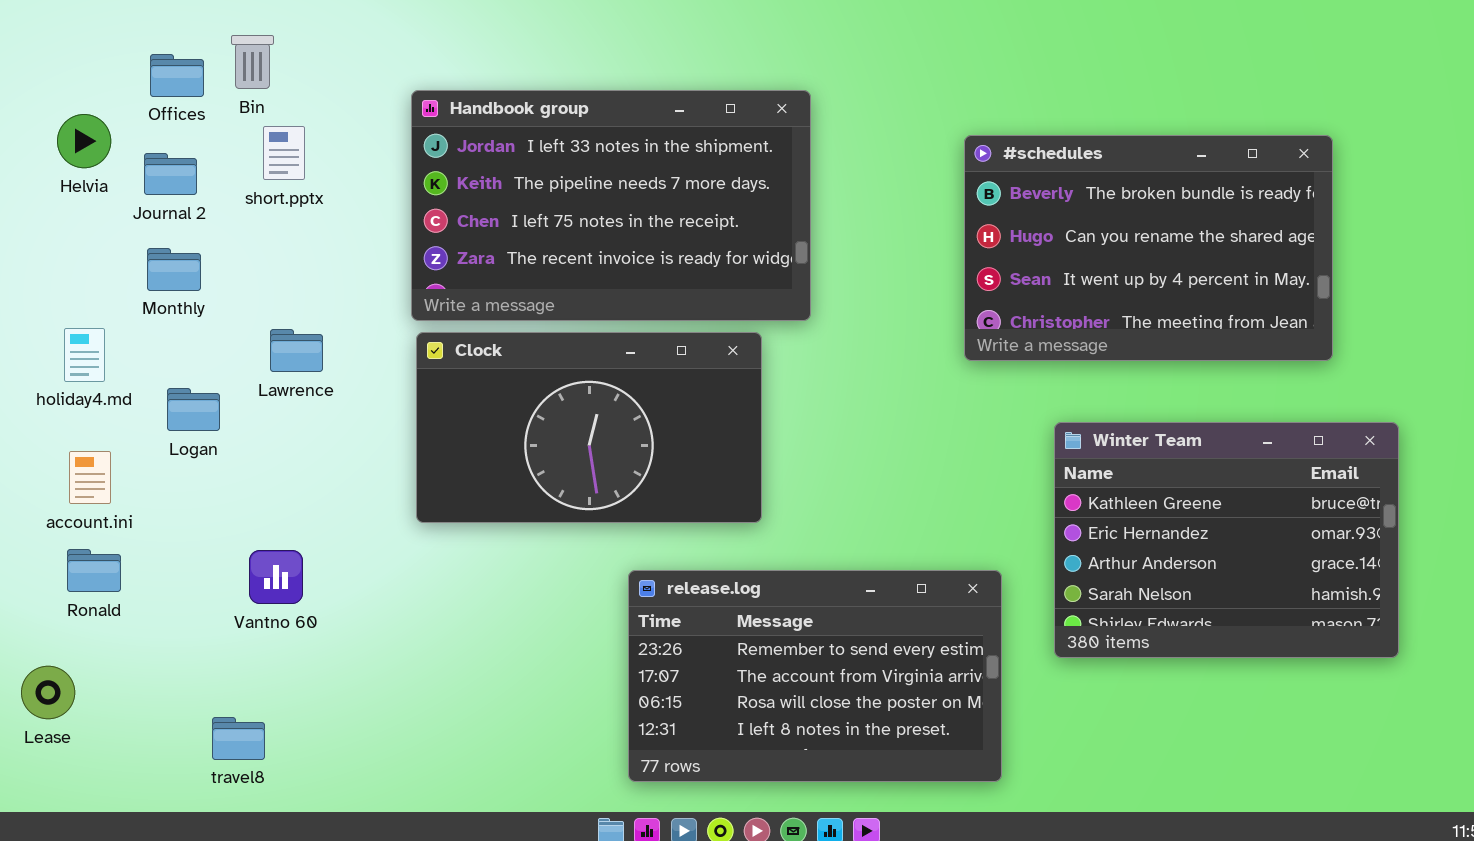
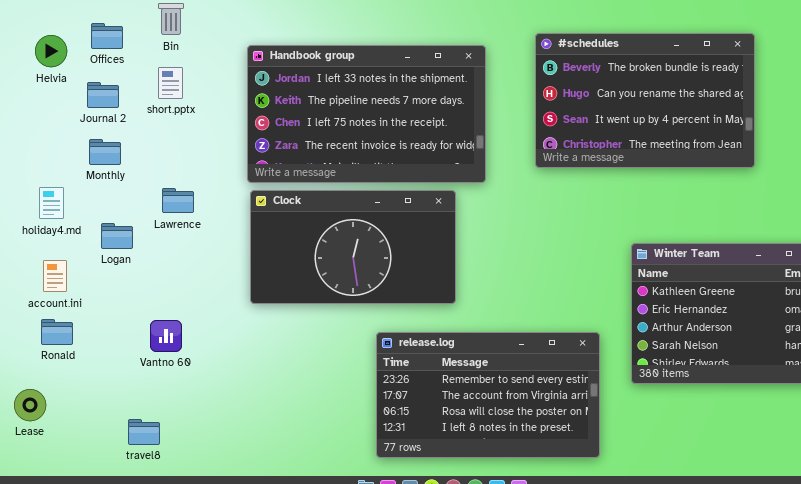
Bin: [231,35,274,89] -> [158,3,184,35], moved
Helvia: [57,114,111,168] -> [35,35,67,67], moved
#schedules: [964,135,1333,361] -> [535,33,755,168], moved

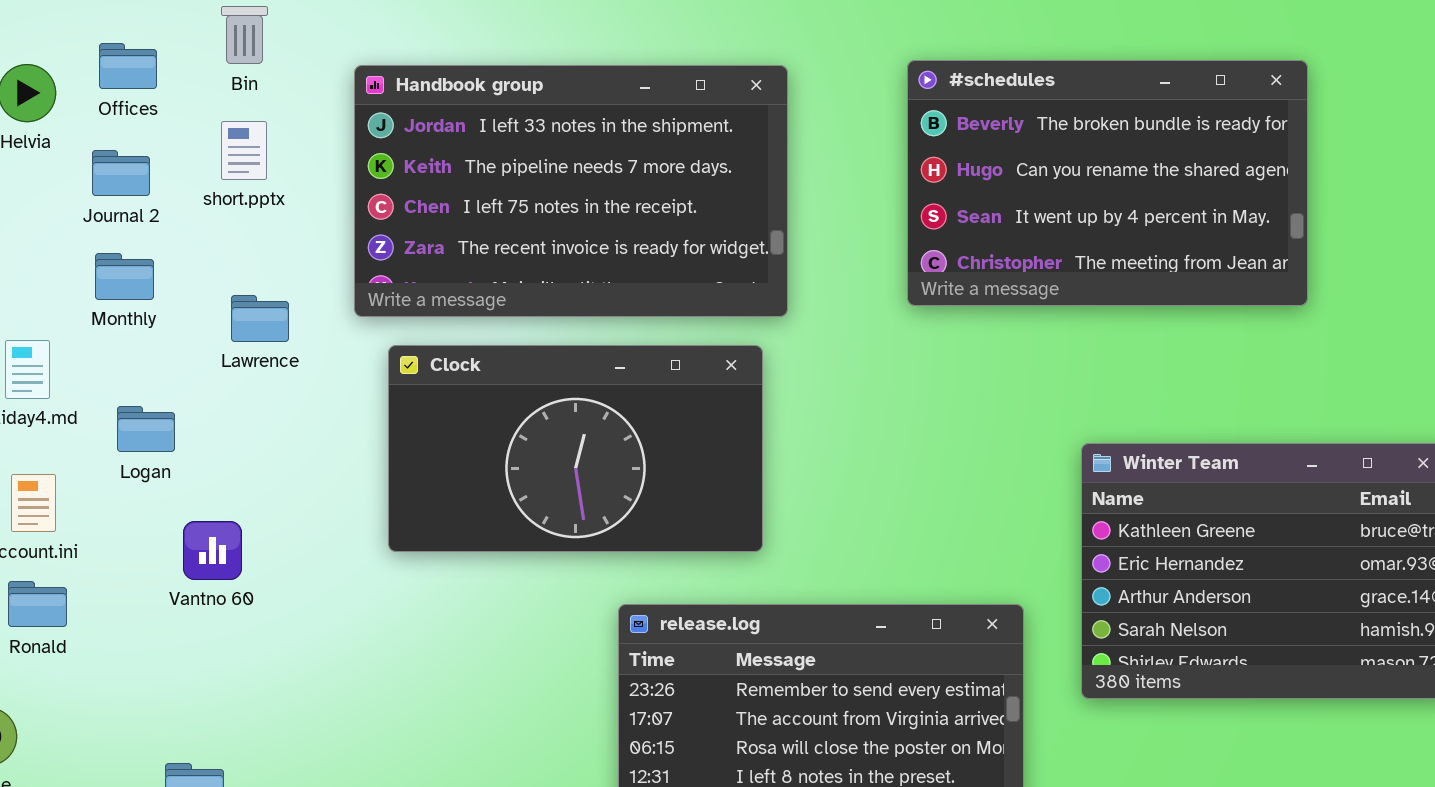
Handbook group: [247,45,486,183] -> [354,65,788,317], moved
Lawrence: [162,188,194,213] -> [231,295,289,342], moved
Vantno 60: [150,320,182,352] -> [183,521,242,580], moved

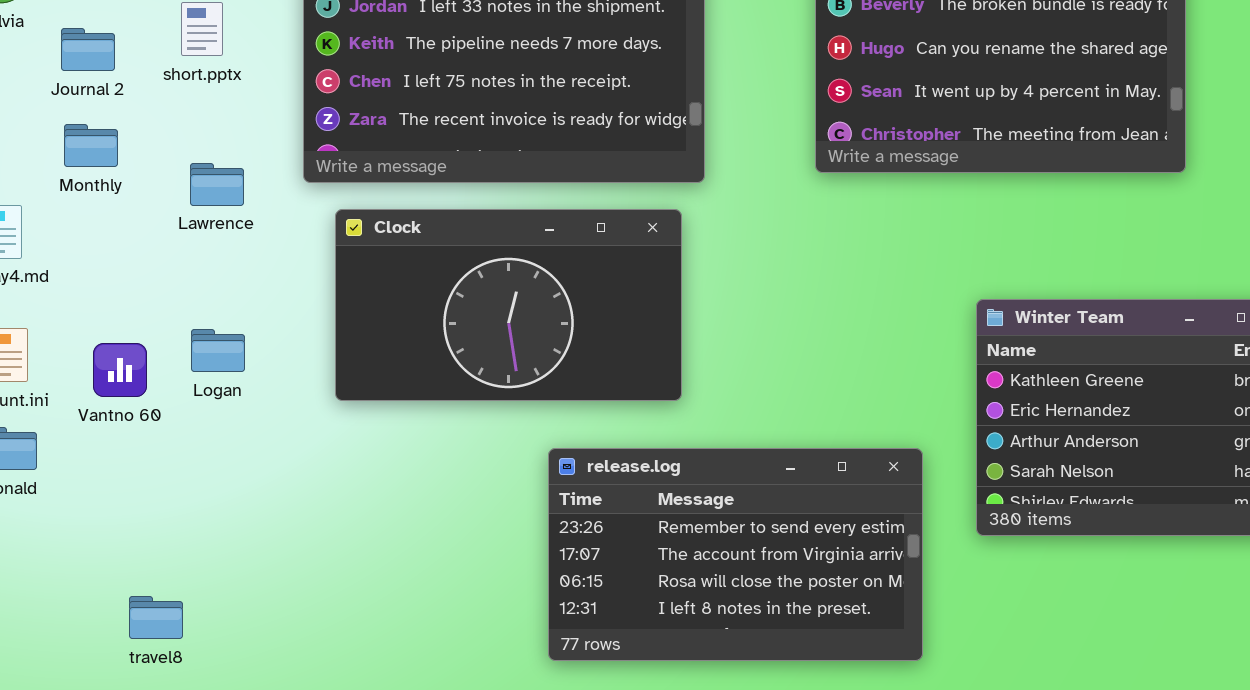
Logan: [117,406,175,452] -> [191,329,245,372], moved
Vantno 60: [183,521,242,580] -> [93,343,147,397], moved

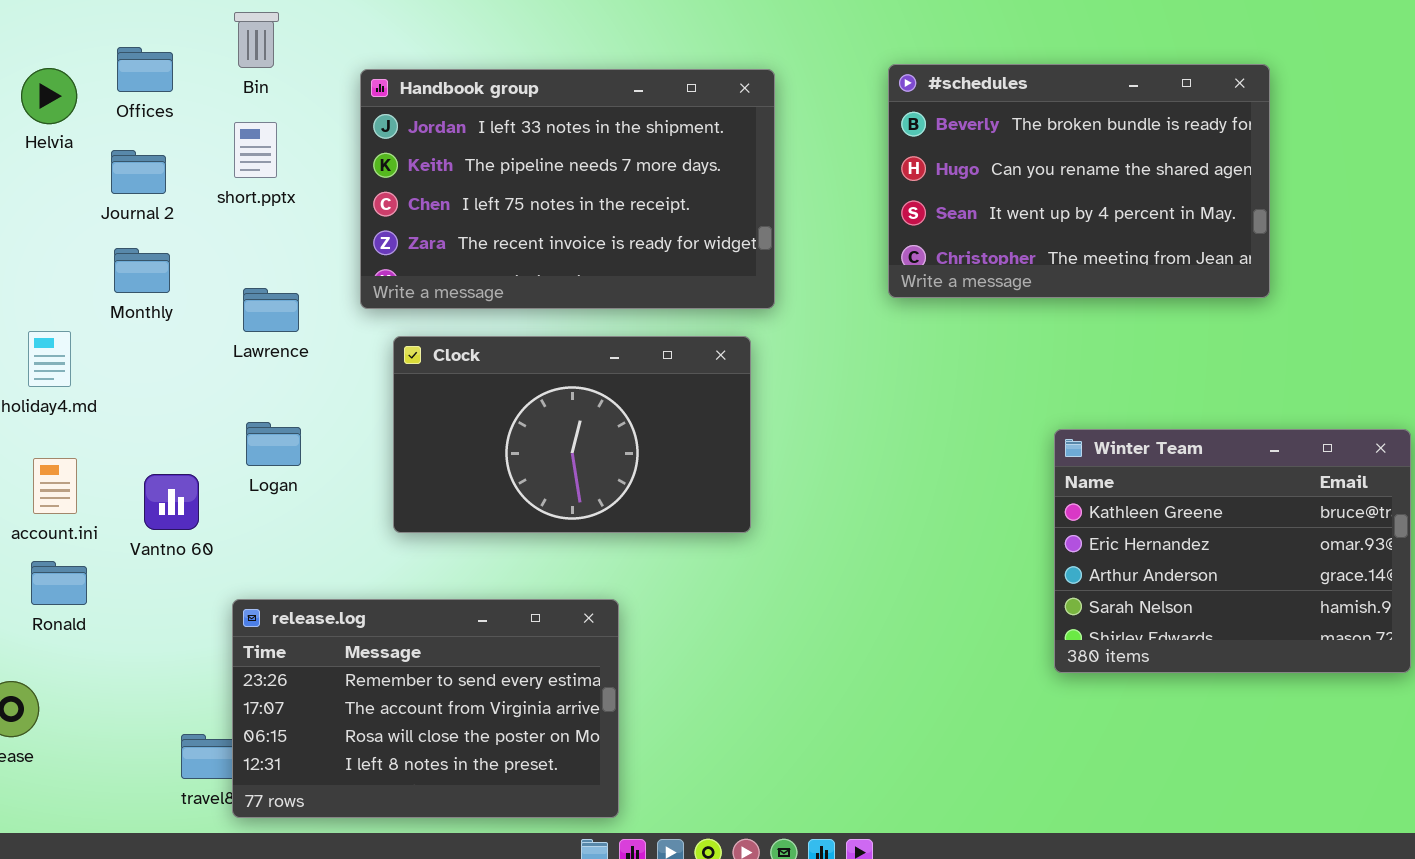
Logan: [191,329,245,372] -> [246,422,301,466], moved
release.log: [548,448,923,661] -> [232,599,619,818], moved

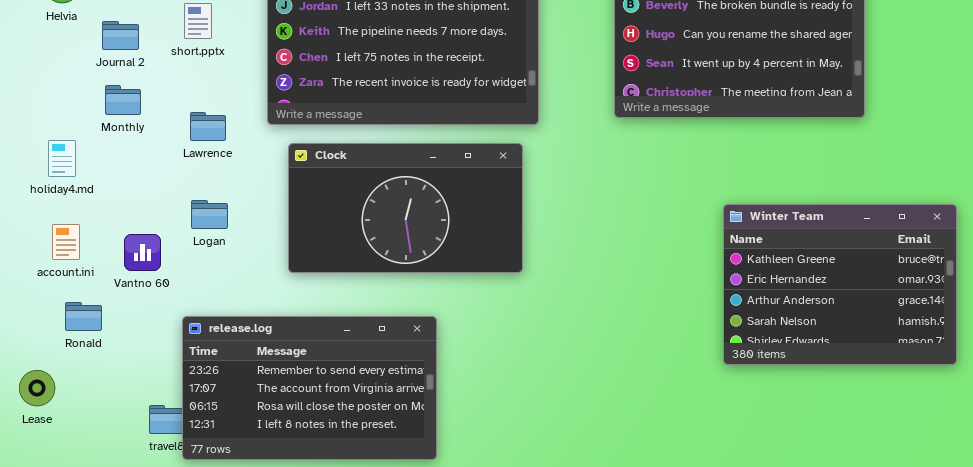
Ronald: [31,561,87,605] -> [65,302,102,331], moved

